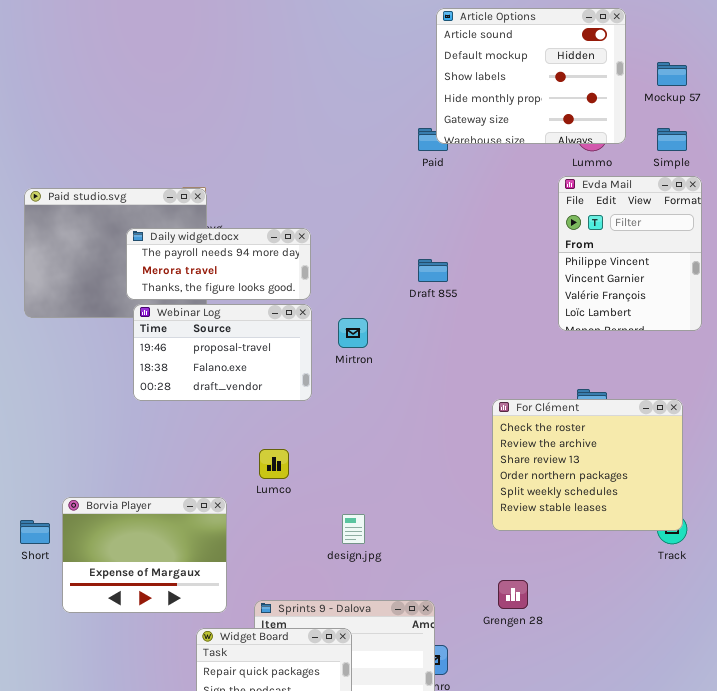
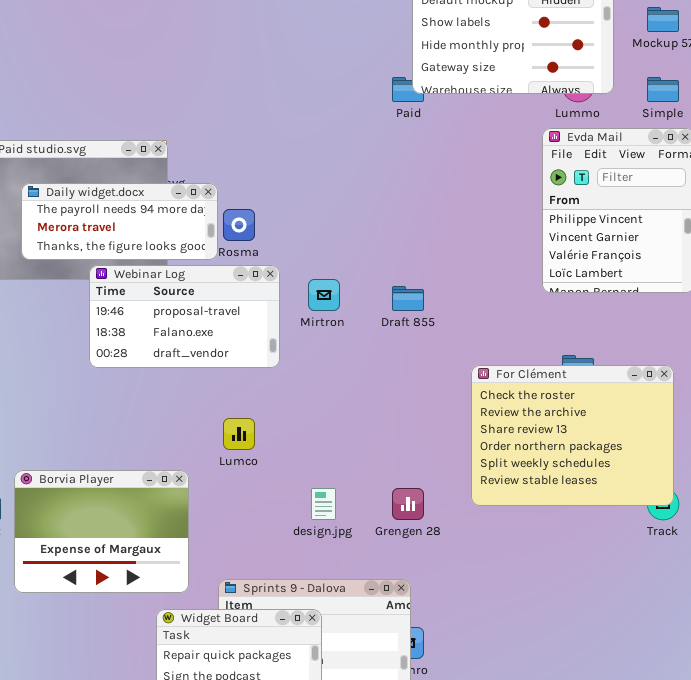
Daily widget.docx: [126,228,311,300] -> [21,183,218,260], moved
Draft 855: [418,259,448,282] -> [392,286,424,311], moved
Grengen 28: [498,580,528,609] -> [392,488,424,520], moved

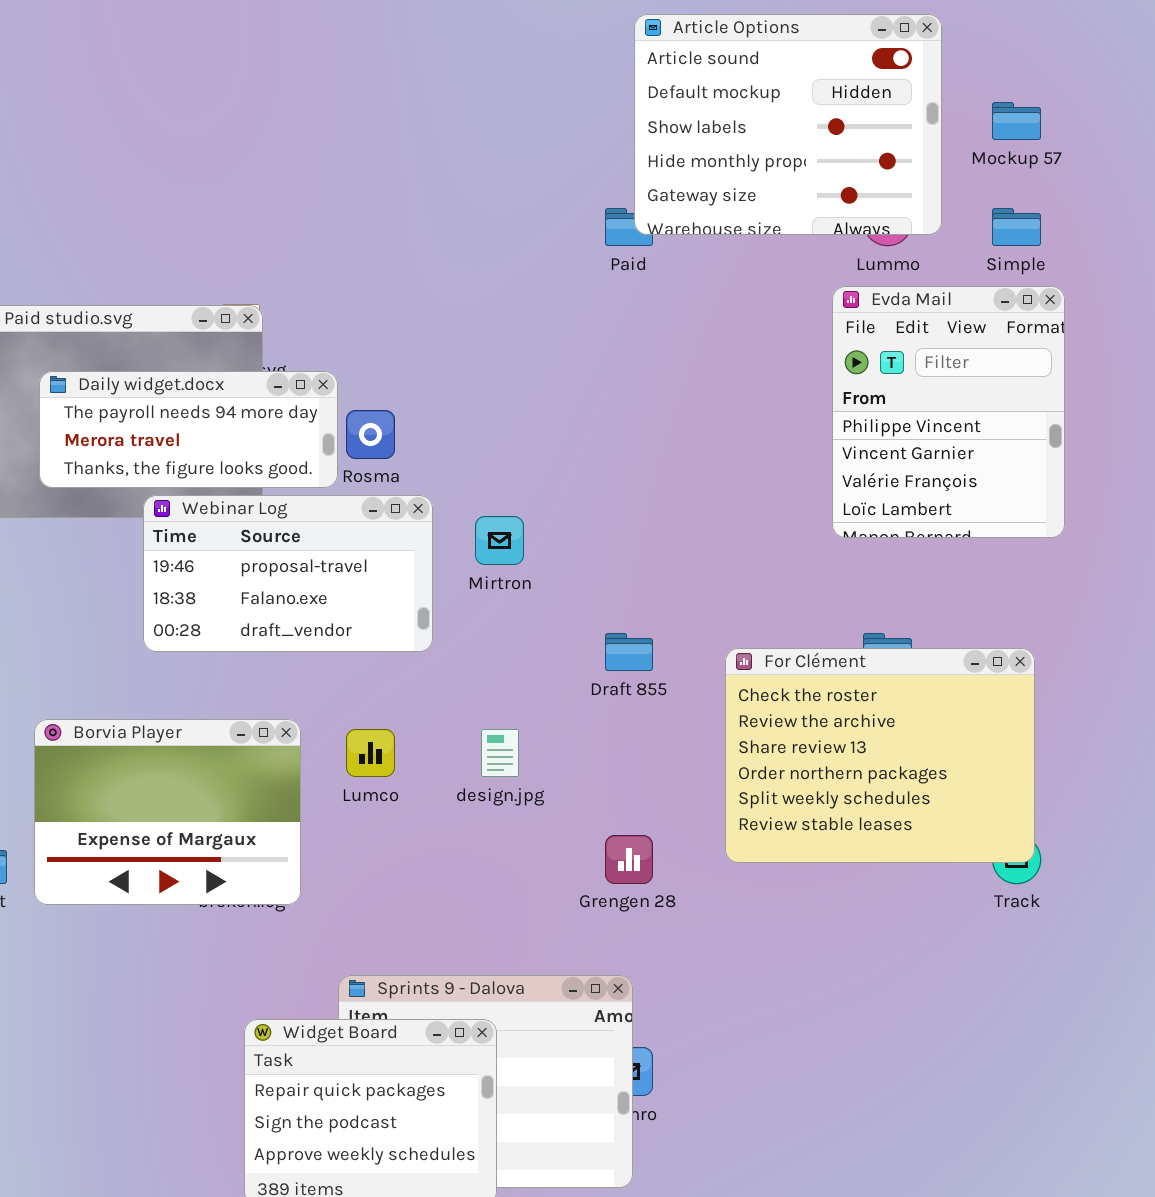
Draft 855: [392,286,424,311] -> [605,633,653,671], moved
Borvia Player: [14,470,189,593] -> [34,719,301,905], moved
design.jpg: [311,488,336,520] -> [481,729,519,777], moved

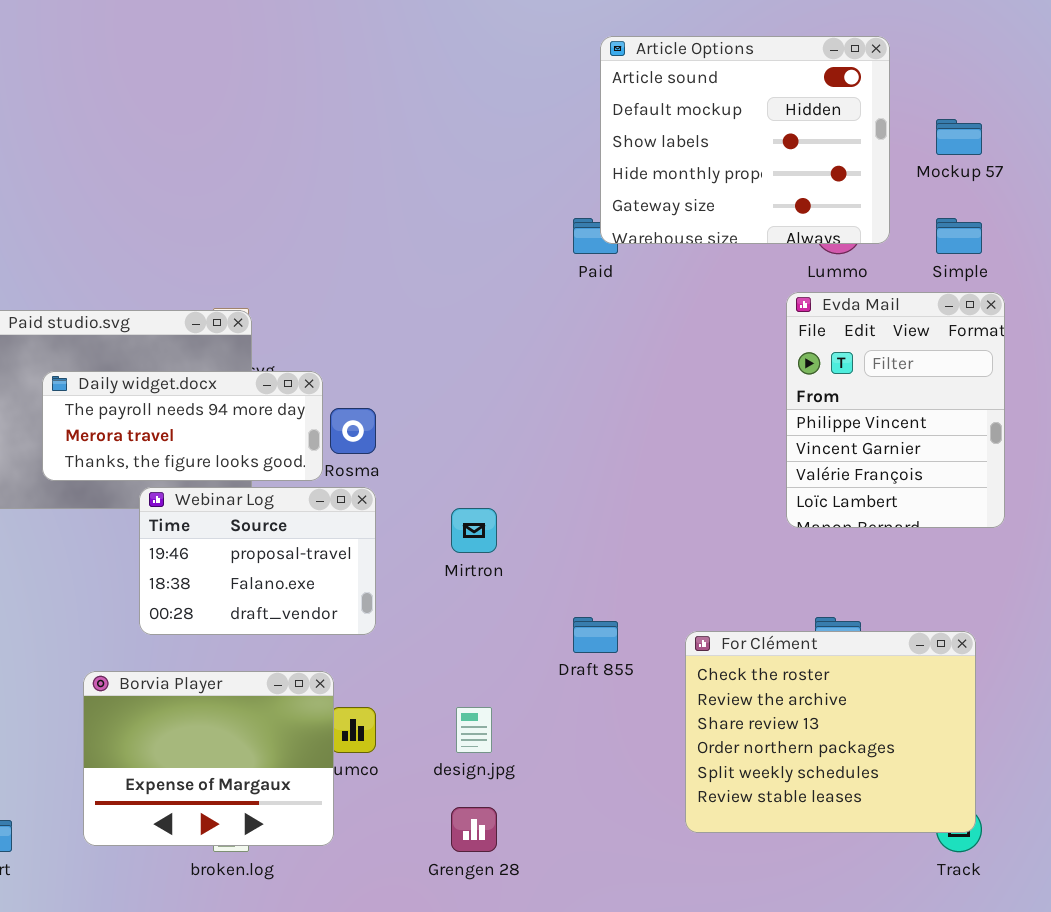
Webinar Log: [143,495,433,652] -> [139,487,376,635], resized
Borvia Player: [34,719,301,905] -> [83,671,334,846], moved
Grengen 28: [605,835,653,884] -> [451,807,497,852], moved

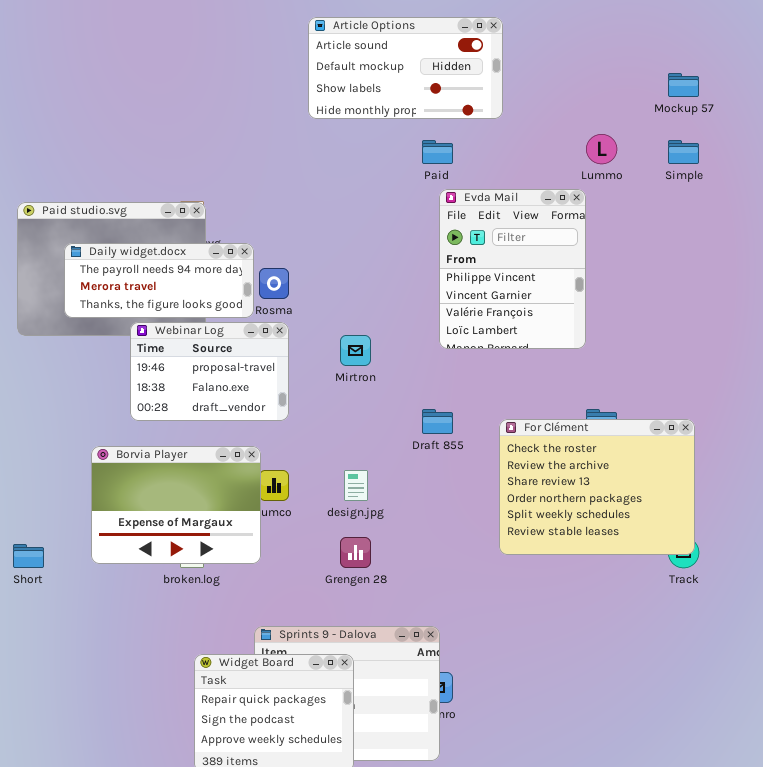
Article Options: [600,36,890,244] -> [308,17,503,119], moved, resized
Evda Mail: [786,292,1005,528] -> [439,189,586,349], moved

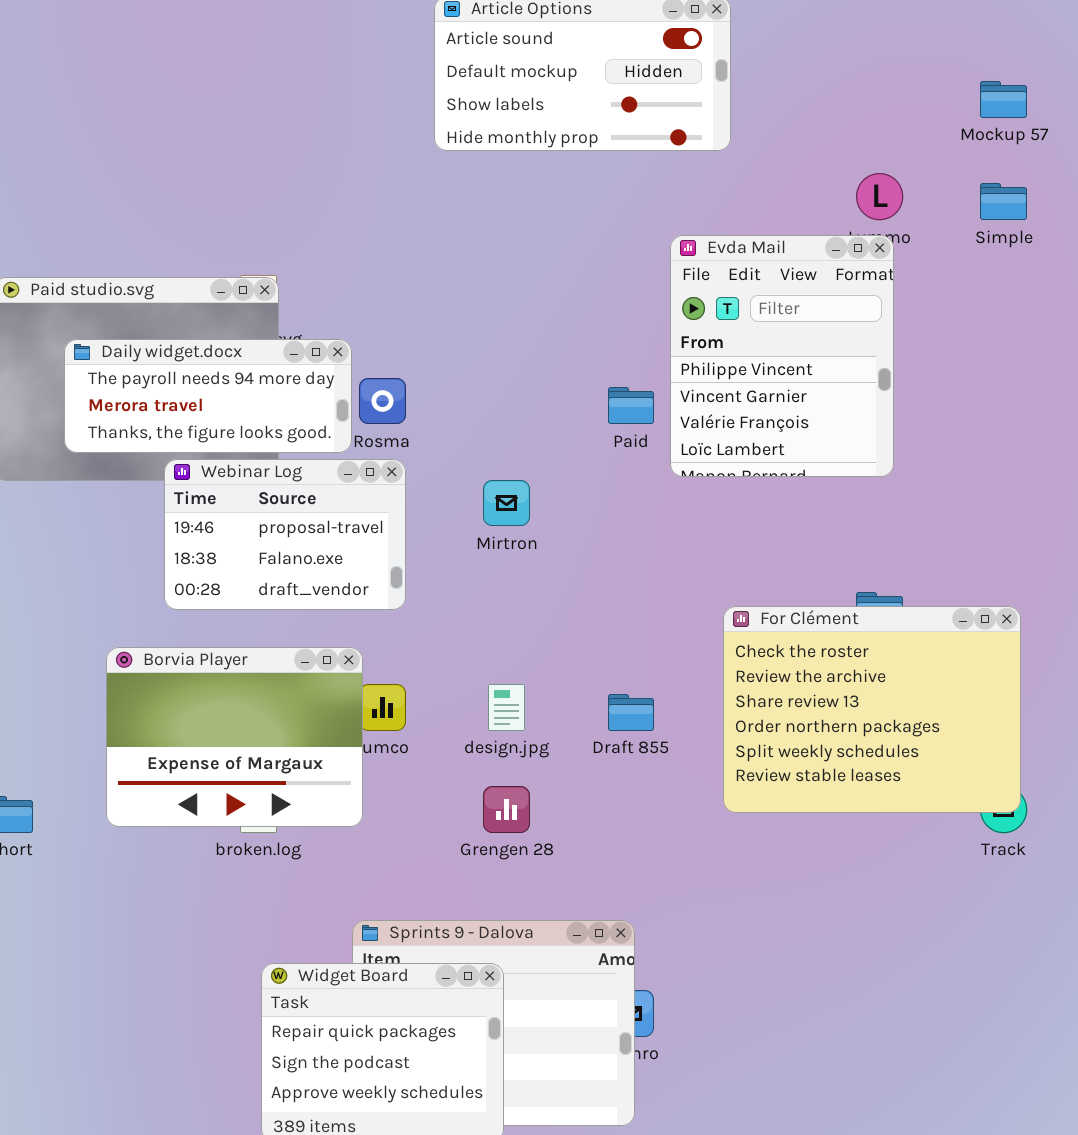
Paid: [422,140,453,164] -> [608,387,654,424], moved
Evda Mail: [439,189,586,349] -> [670,235,894,477], moved
Draft 855: [422,409,453,434] -> [608,694,654,731], moved

